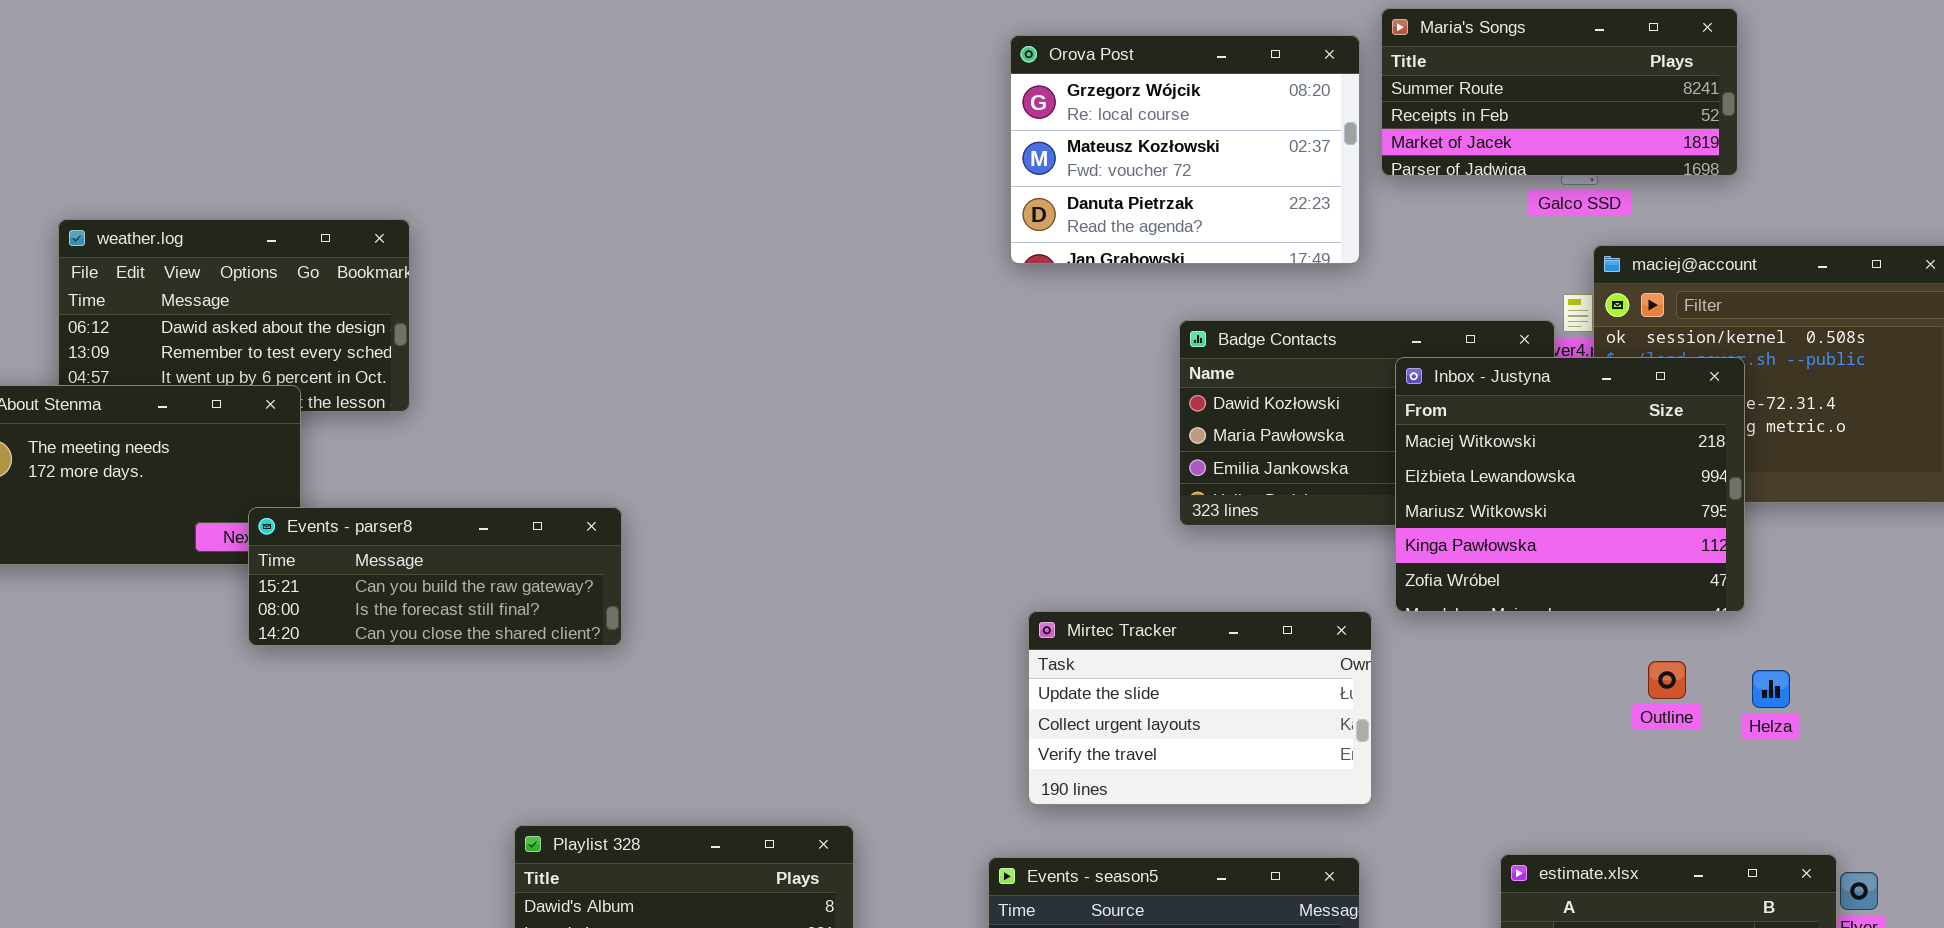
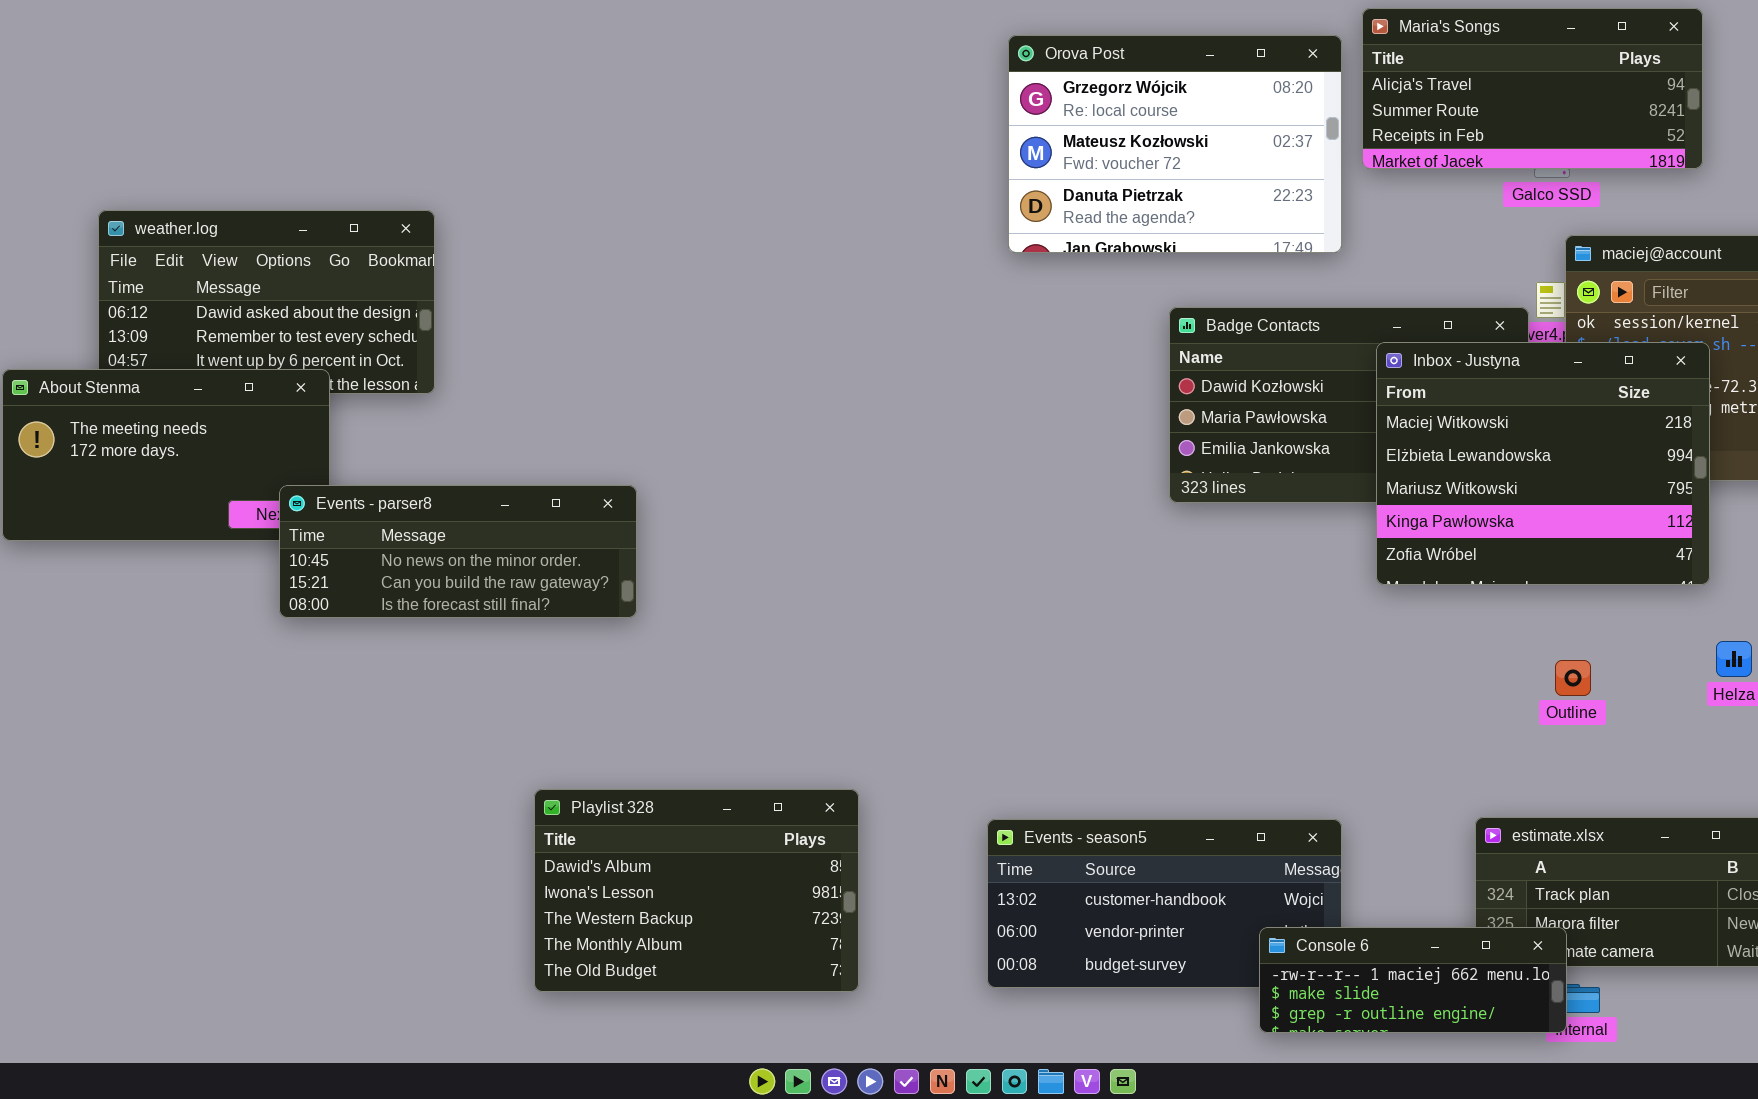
Maria's Songs: [1381,8,1738,176] -> [1362,8,1703,169], scrolled up 1 row
Events - parser8: [248,507,622,646] -> [279,485,637,618], scrolled up 1 row
Mirtec Tracker: [1028,611,1372,805] -> none, closed
Outline: [1648,661,1686,699] -> [1555,660,1591,696], moved

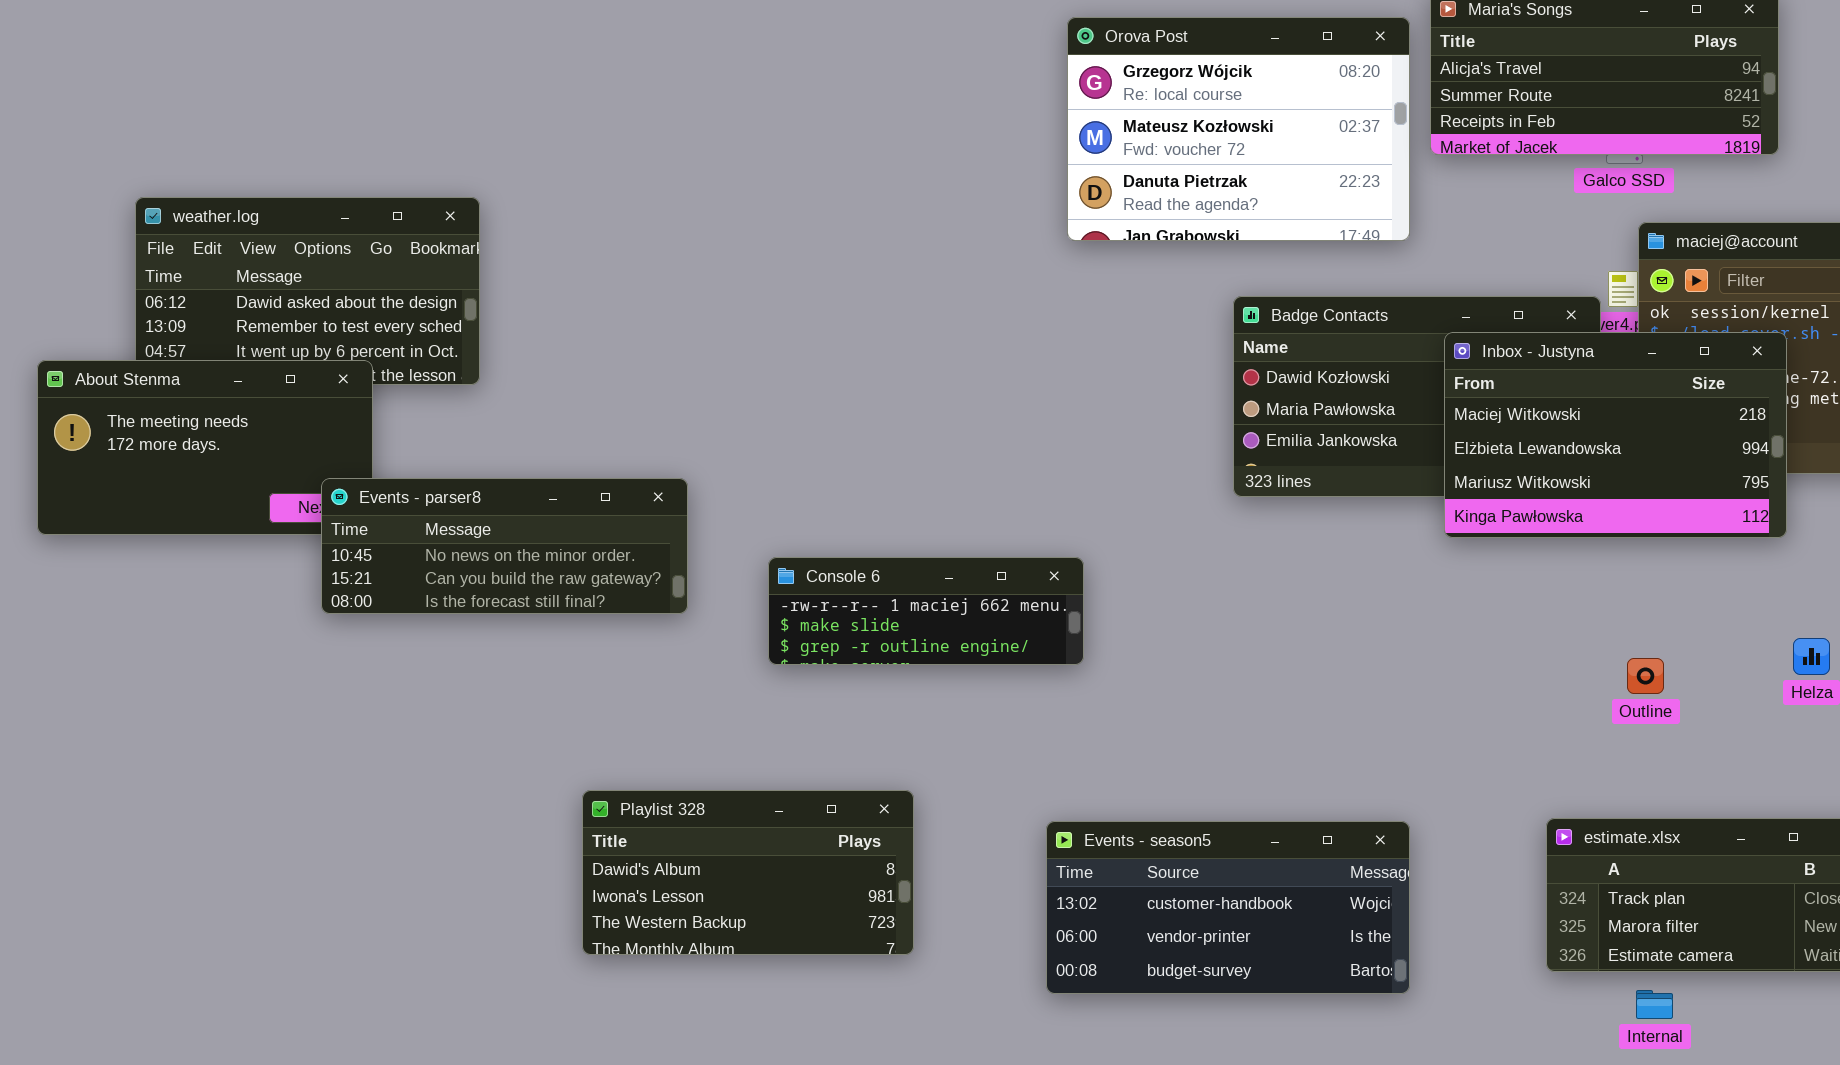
Inbox - Justyna: [1376,342,1710,585] -> [1444,332,1787,538], resized
Playlist 328: [534,789,859,992] -> [582,790,914,955], resized
Console 6: [1259,927,1567,1033] -> [768,557,1084,665], moved

